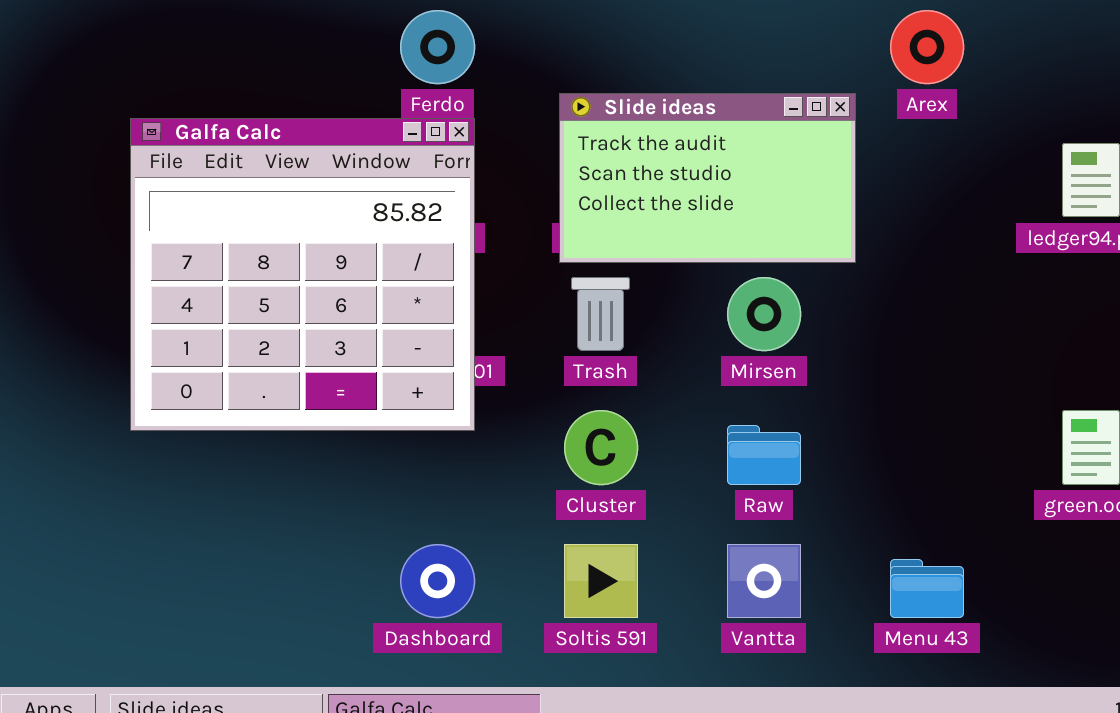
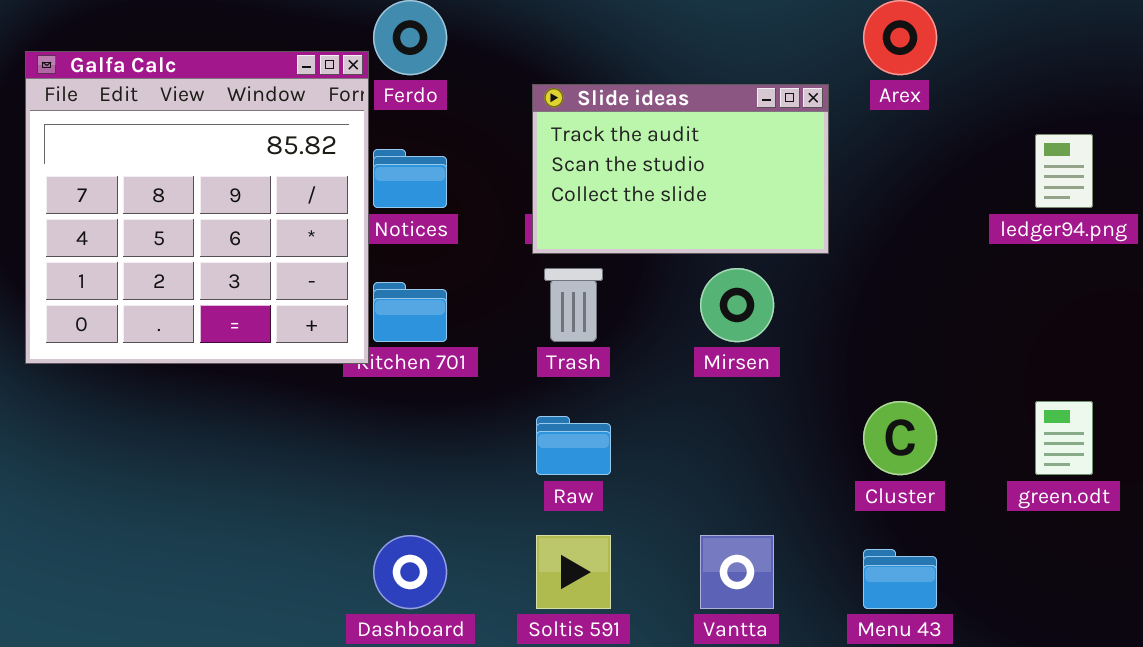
Galfa Calc: [130,118,475,431] -> [25,51,369,364], moved
Cluster: [564,410,638,485] -> [863,401,937,475], moved
Raw: [727,425,801,485] -> [536,416,611,475], moved

